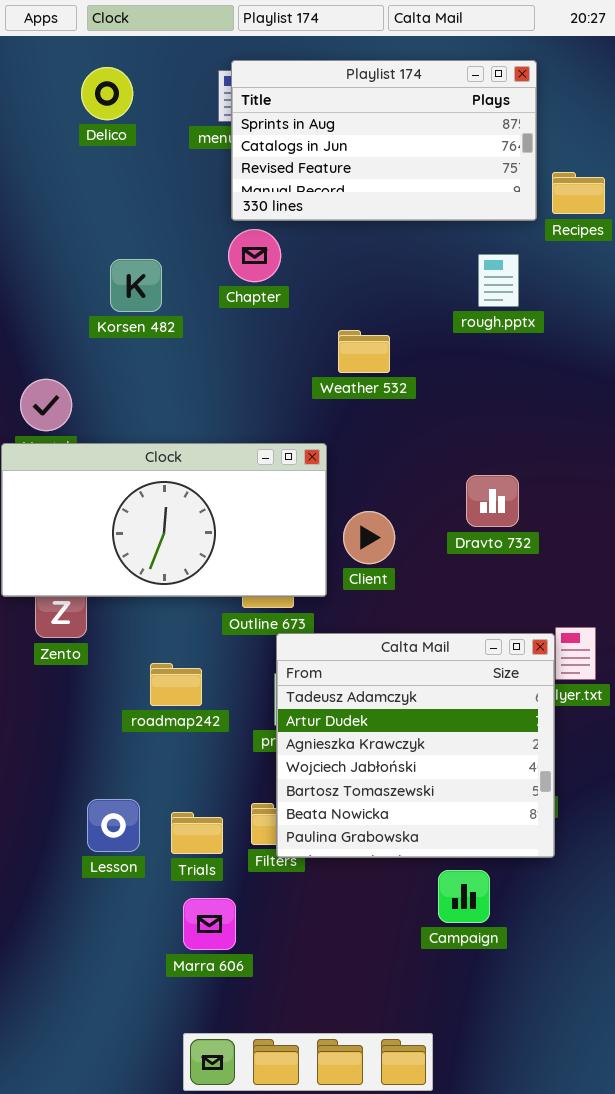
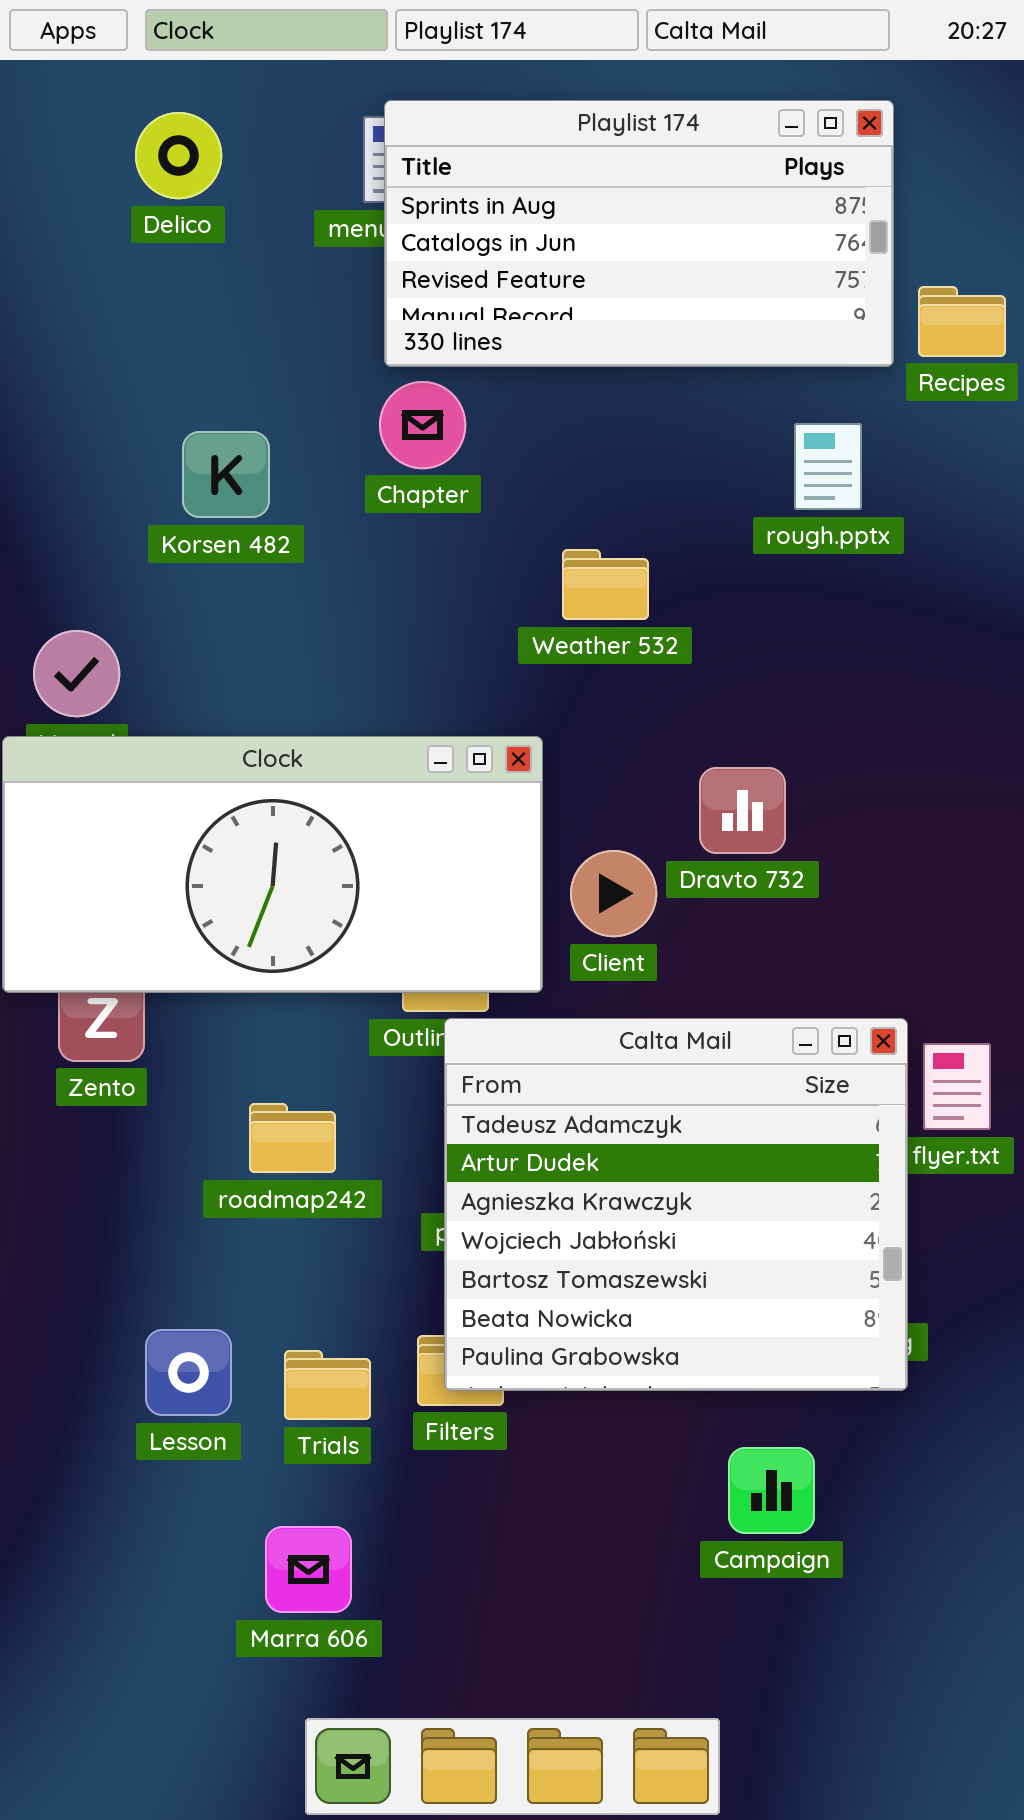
Dravto 732: [466,475,519,527] -> [699,767,786,854], moved
Calta Mail: [276,633,555,858] -> [444,1018,908,1391], moved
Marra 606: [183,898,236,950] -> [265,1526,352,1613], moved

